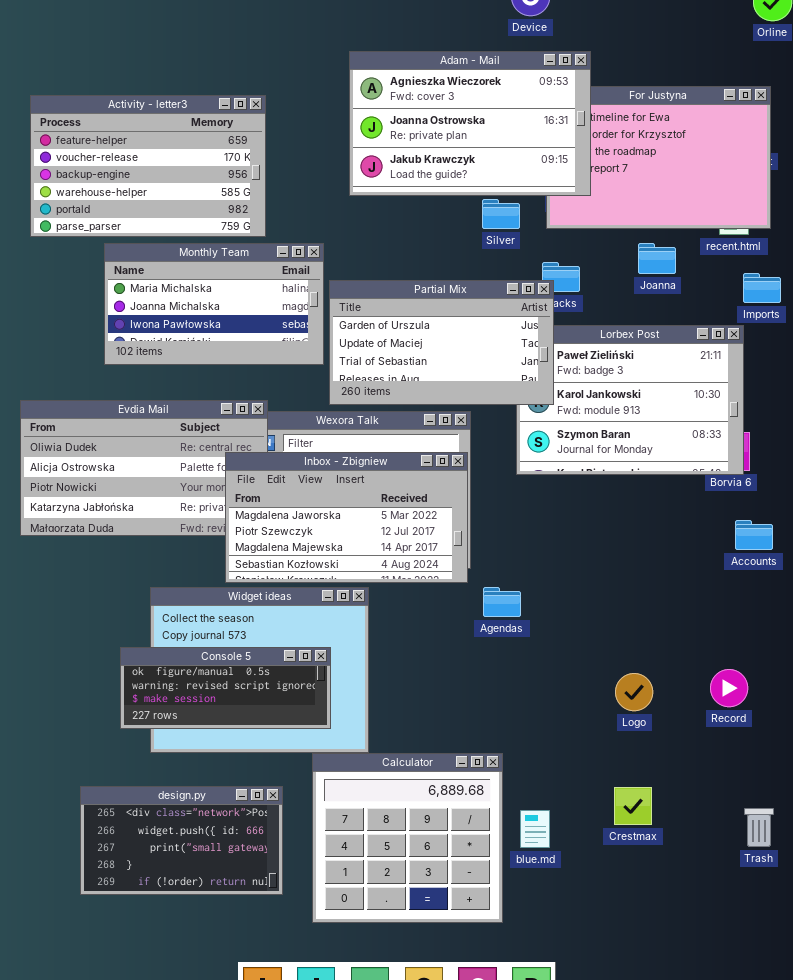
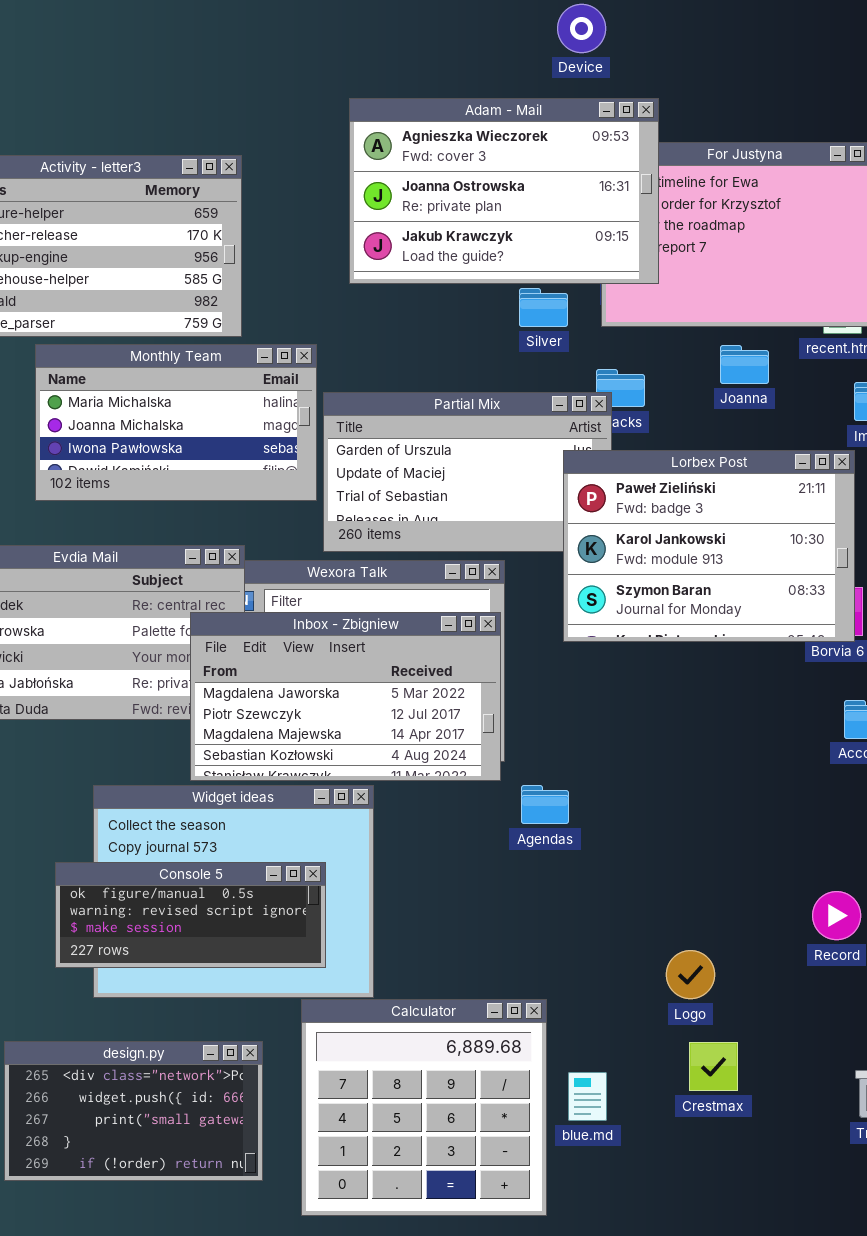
Lorbex Post: [516,325,744,475] -> [563,450,855,642], raised
Logo: [615,673,653,711] -> [666,950,715,999], moved

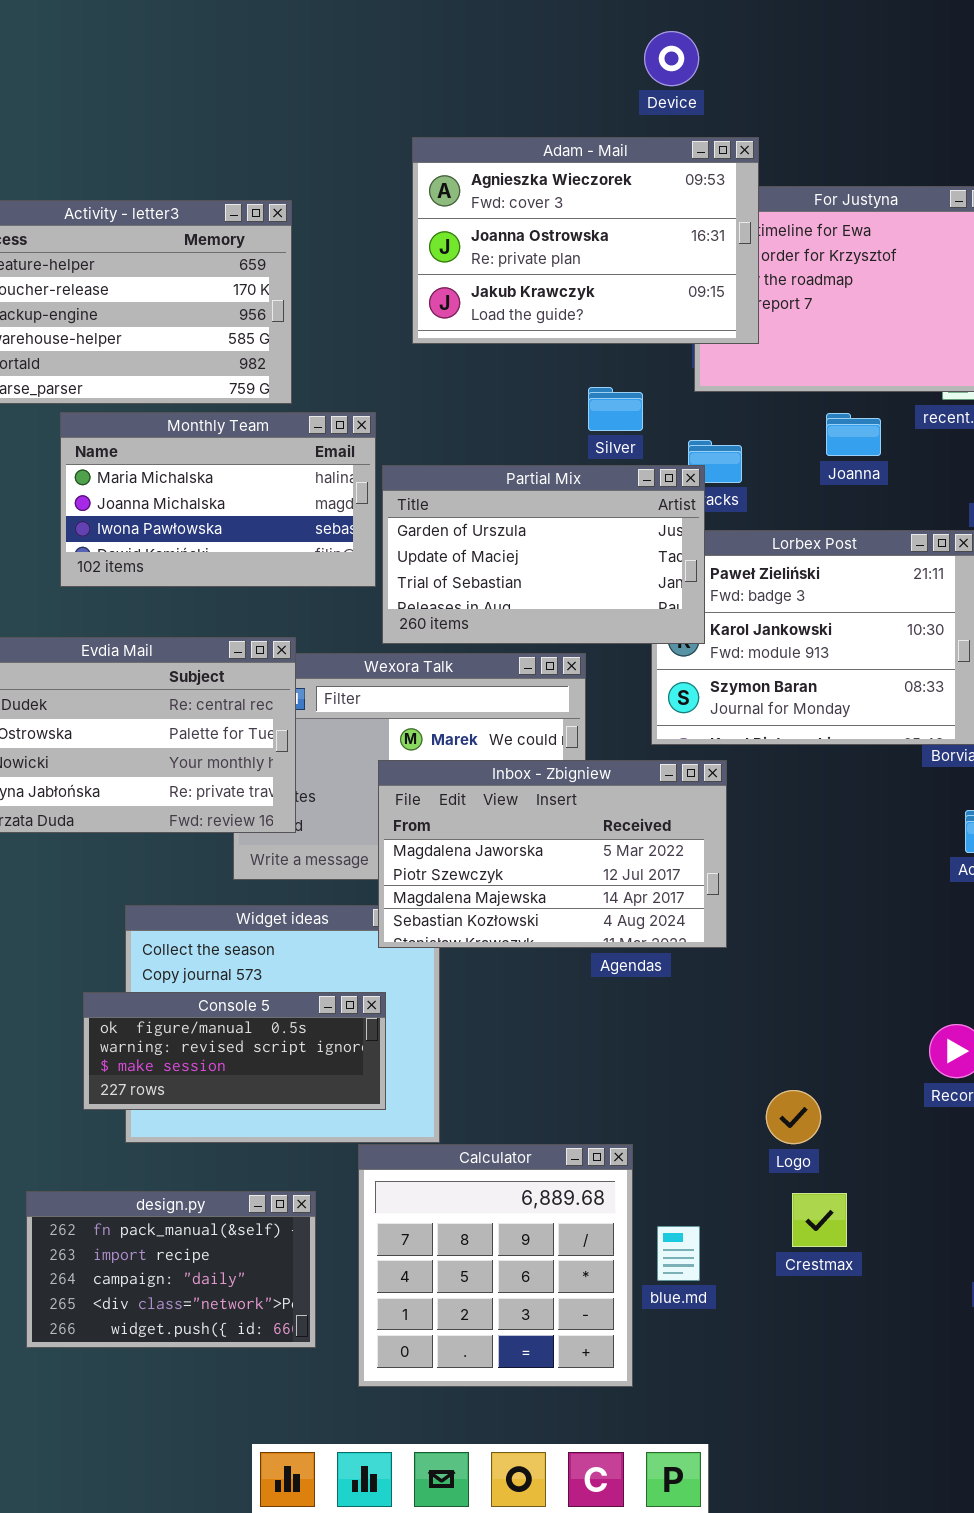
Silver: [519,288,568,327] -> [588,387,643,431], moved
Partial Mix: [323,392,612,552] -> [382,465,705,644], raised
Inbox - Zbigniew: [190,612,501,781] -> [378,760,727,948], moved
design.py: [4,1041,263,1181] -> [26,1191,316,1348], scrolled up 3 rows

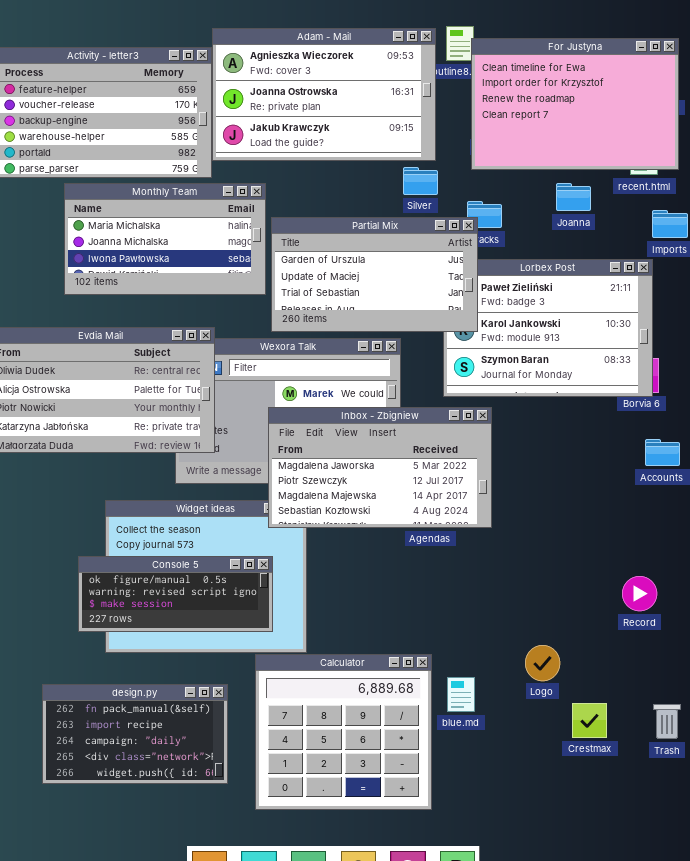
Adam - Mail: [412,137,759,344] -> [212,28,436,161], moved
Logo: [766,1090,821,1144] -> [525,645,560,681], moved
Crestmax: [792,1193,847,1247] -> [572,703,607,738], moved
blue.md: [657,1226,700,1281] -> [447,677,475,712], moved

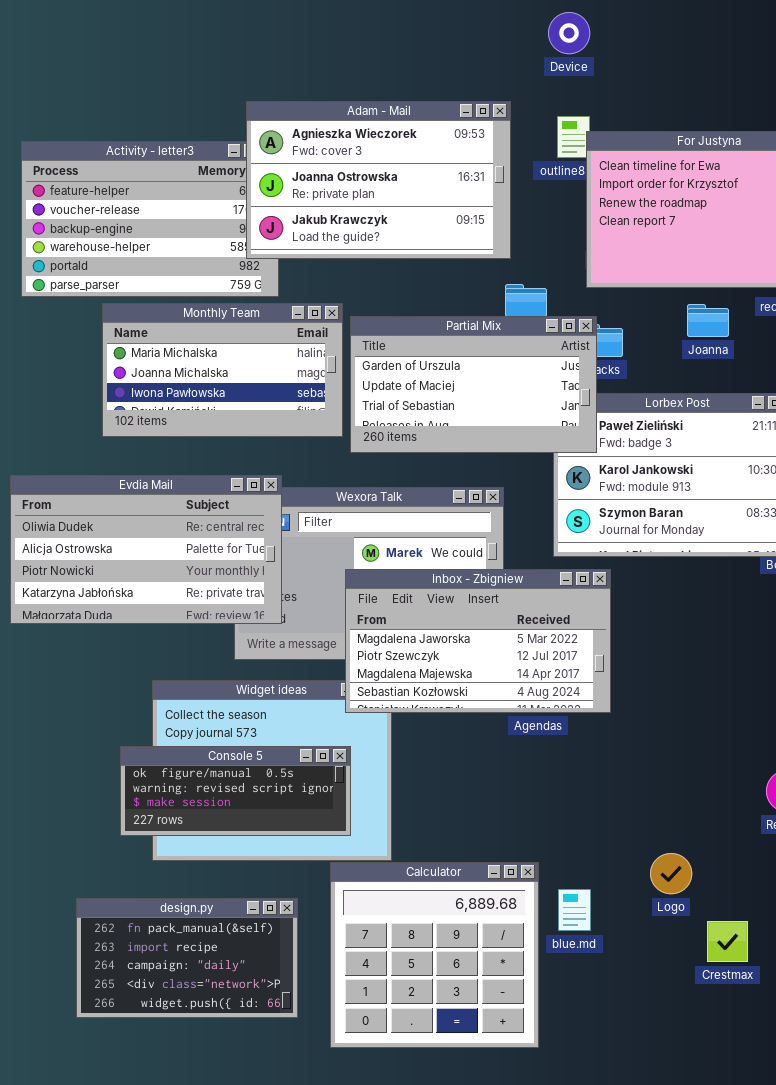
Adam - Mail: [212,28,436,161] -> [246,101,511,259], moved
Partial Mix: [271,217,478,332] -> [350,316,597,453], moved

